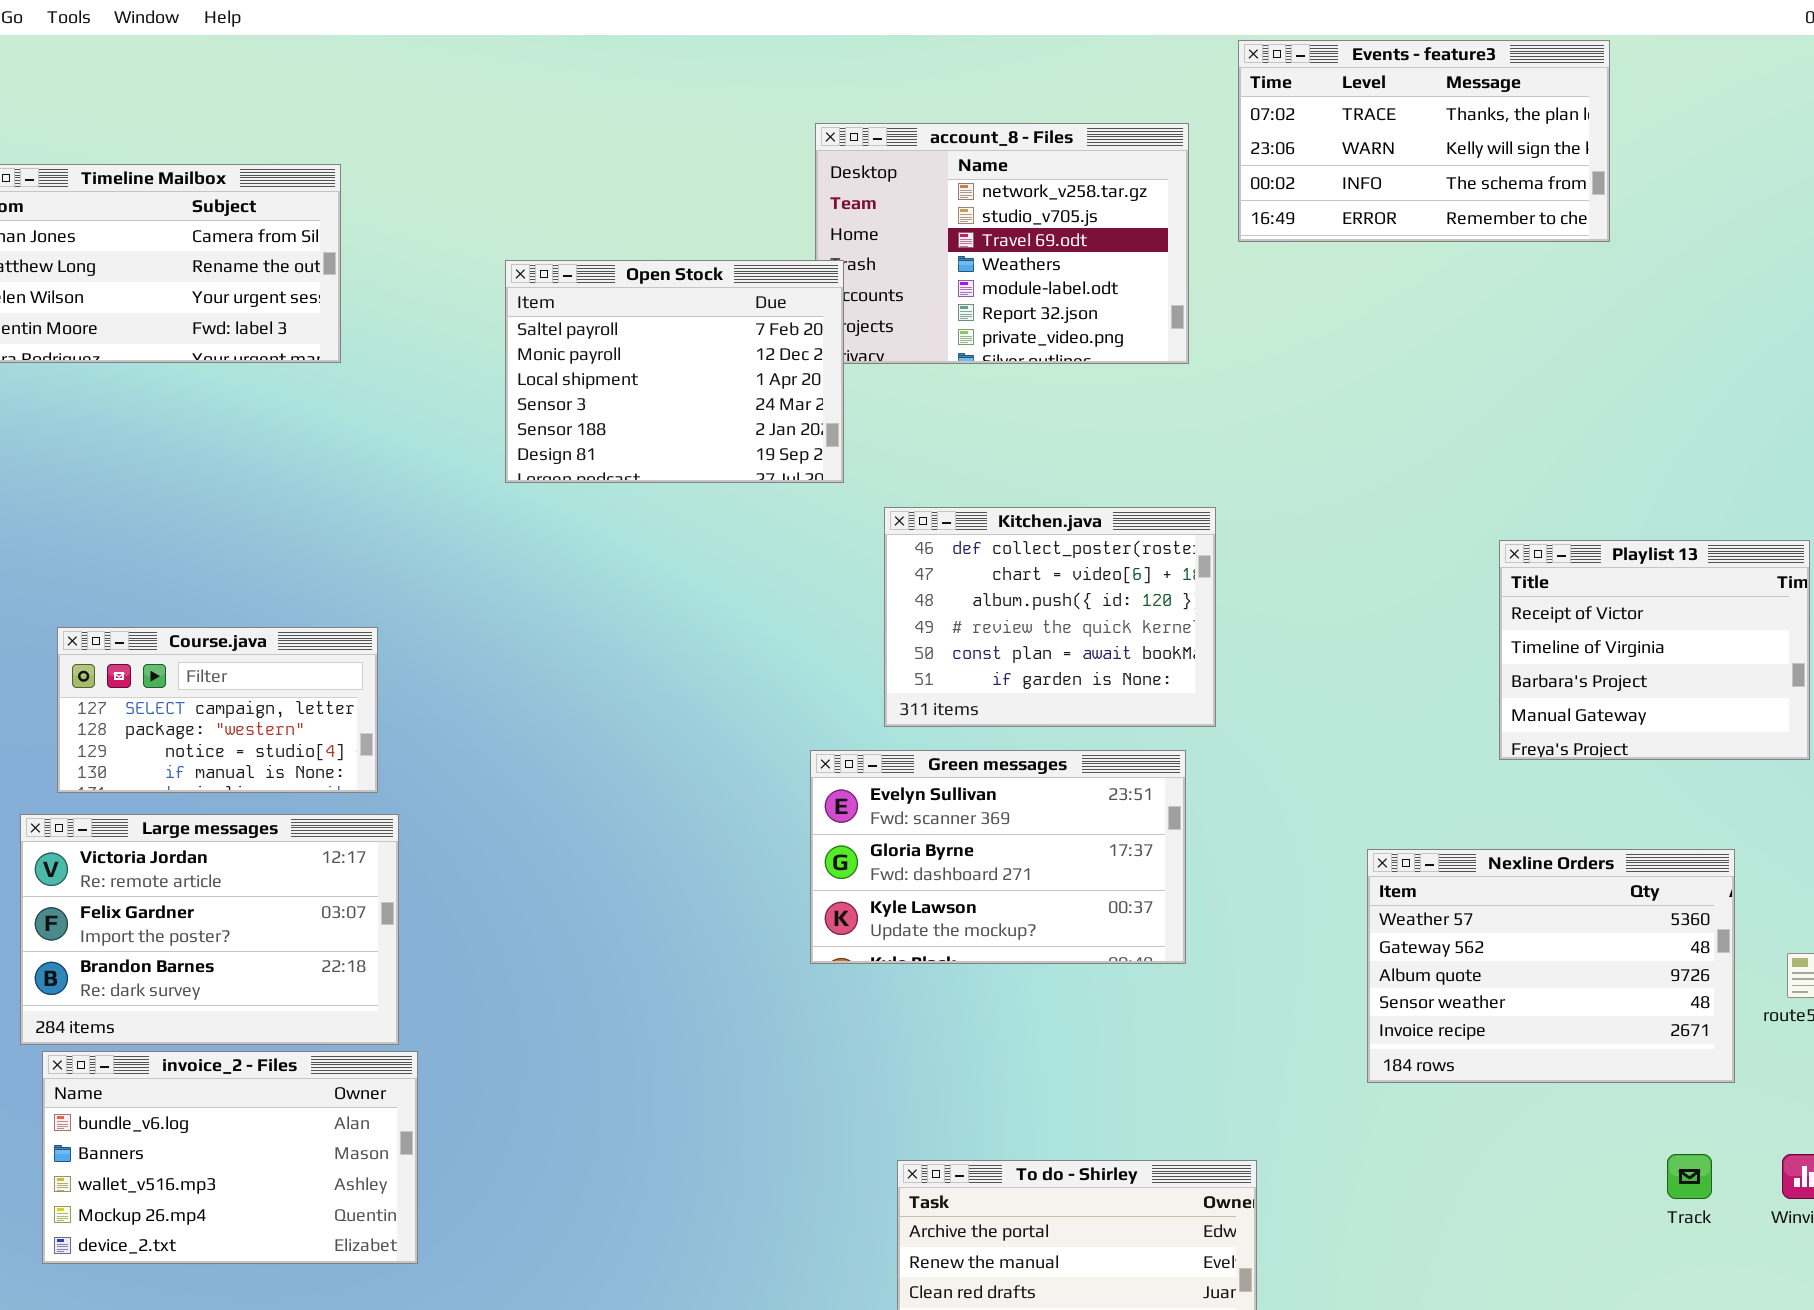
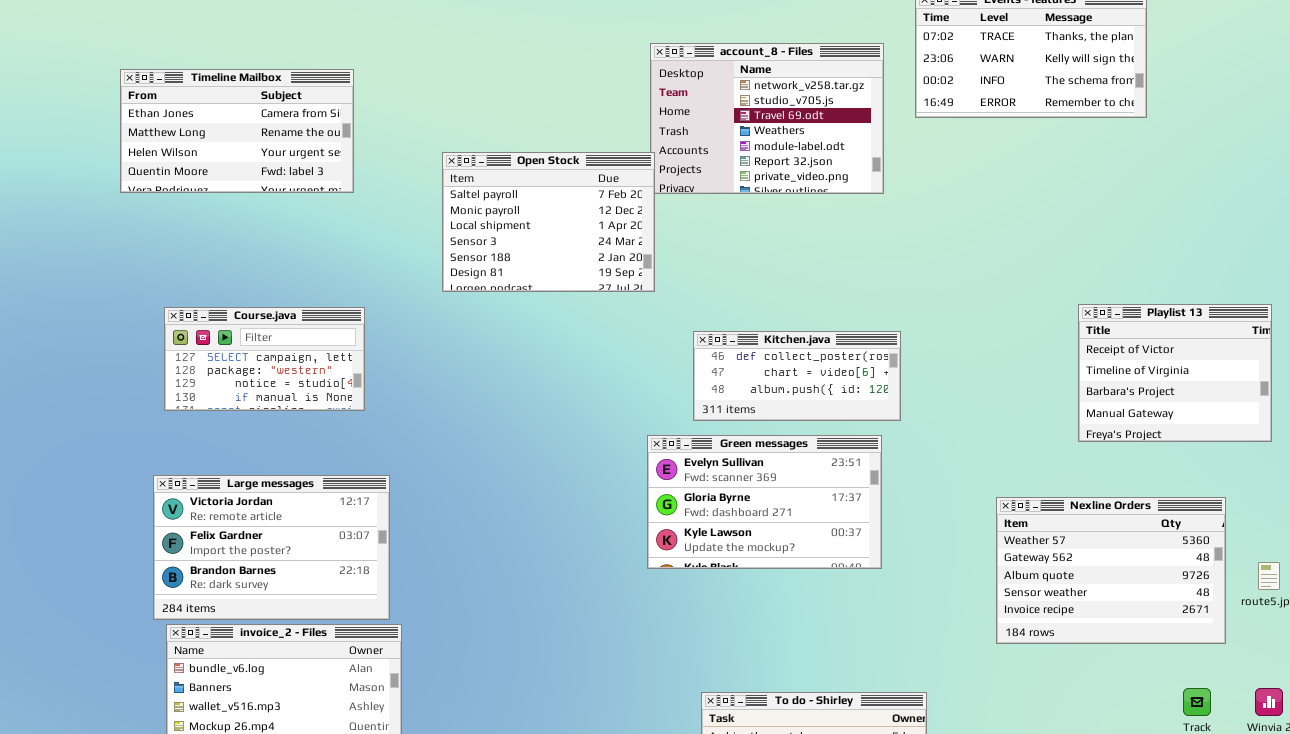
Open Stock: [505,260,844,483] -> [442,152,655,292], moved
Kitchen.java: [884,507,1216,727] -> [693,331,901,421], resized
Course.java: [57,627,378,793] -> [164,307,365,411], moved

